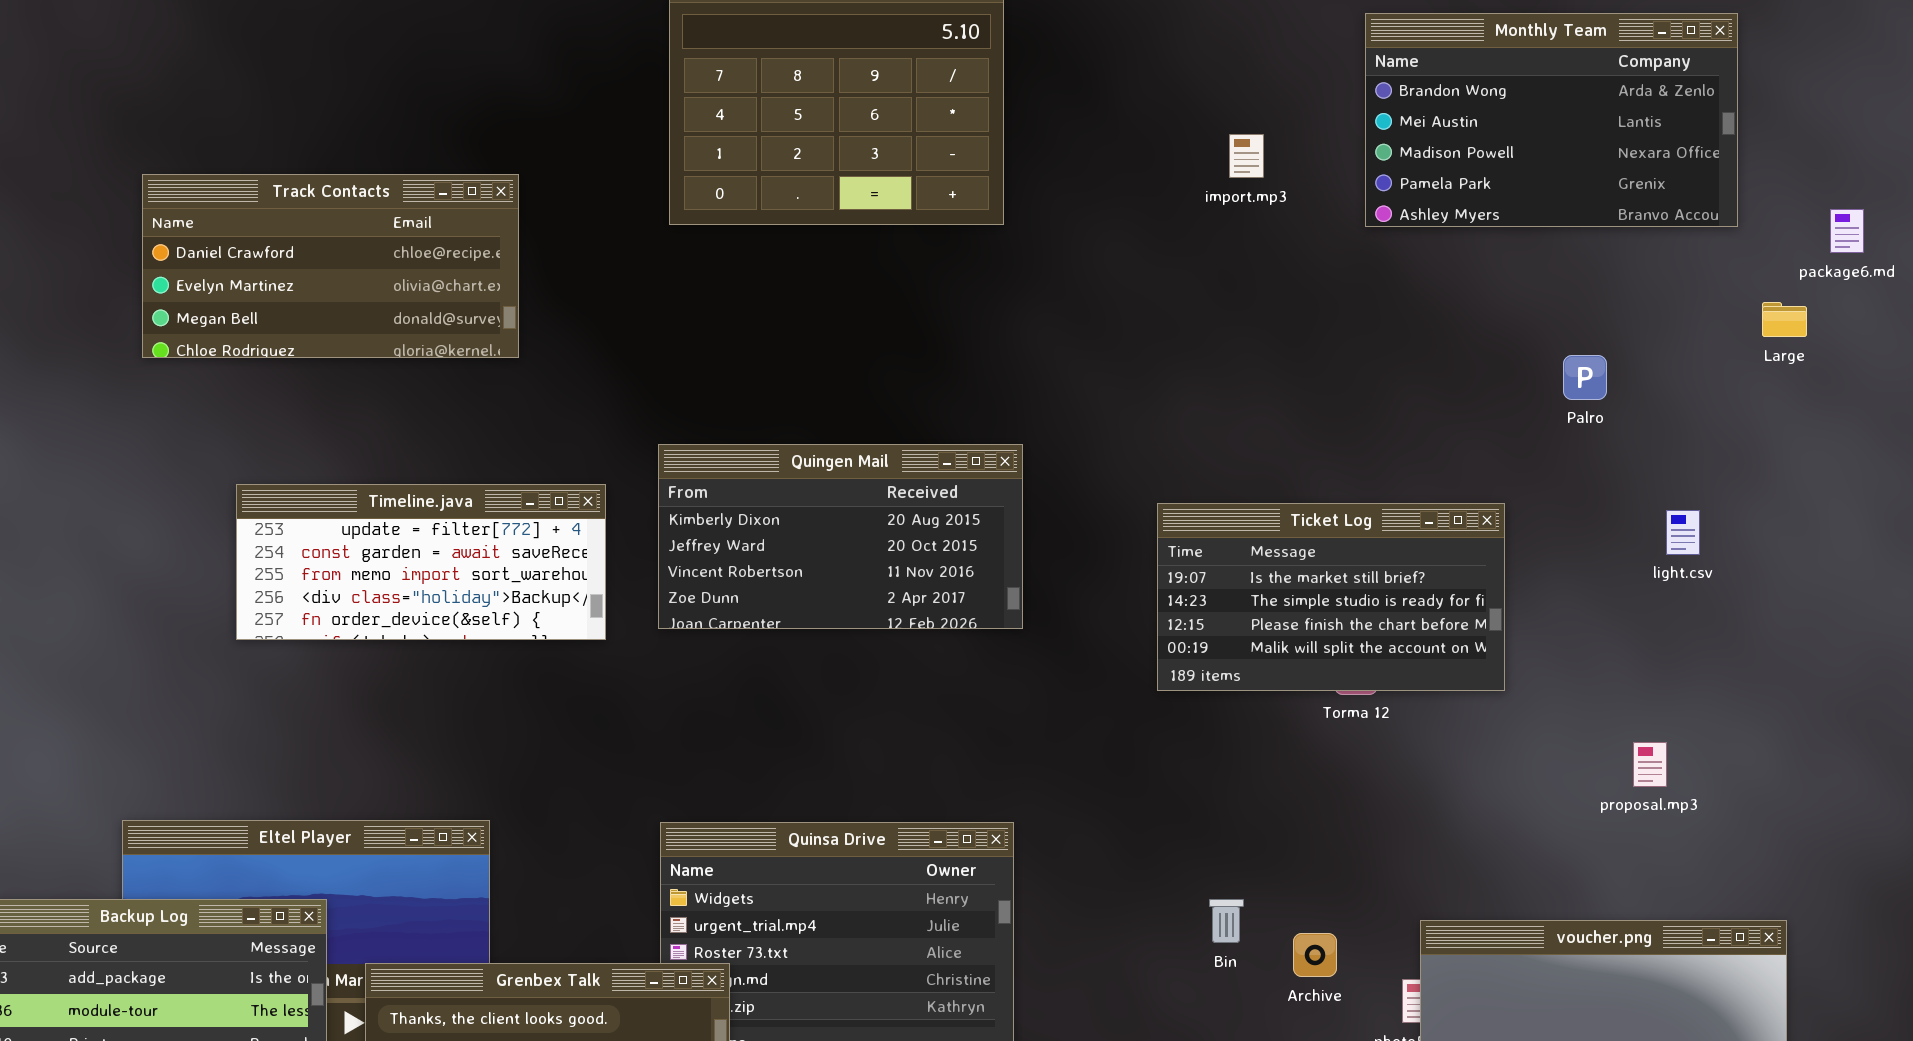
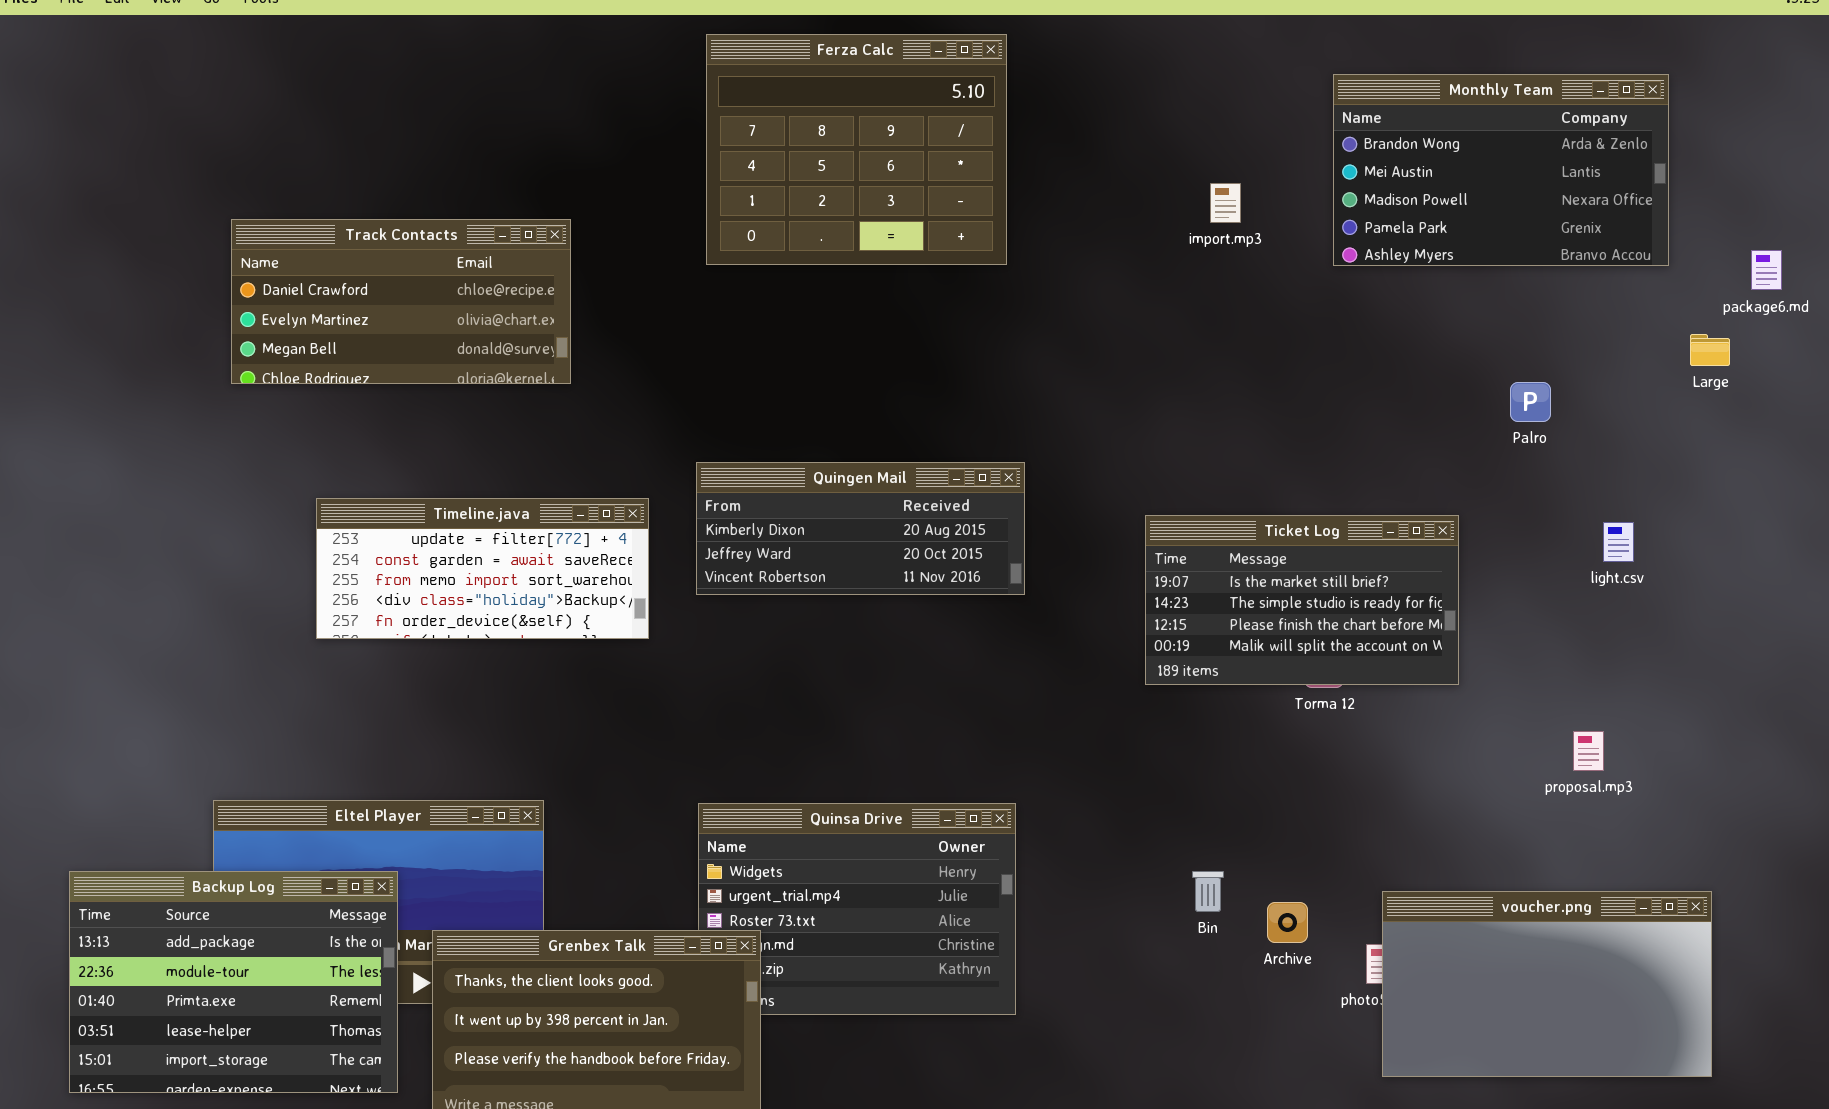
Quingen Mail: [658,444,1023,629] -> [696,462,1025,595], resized

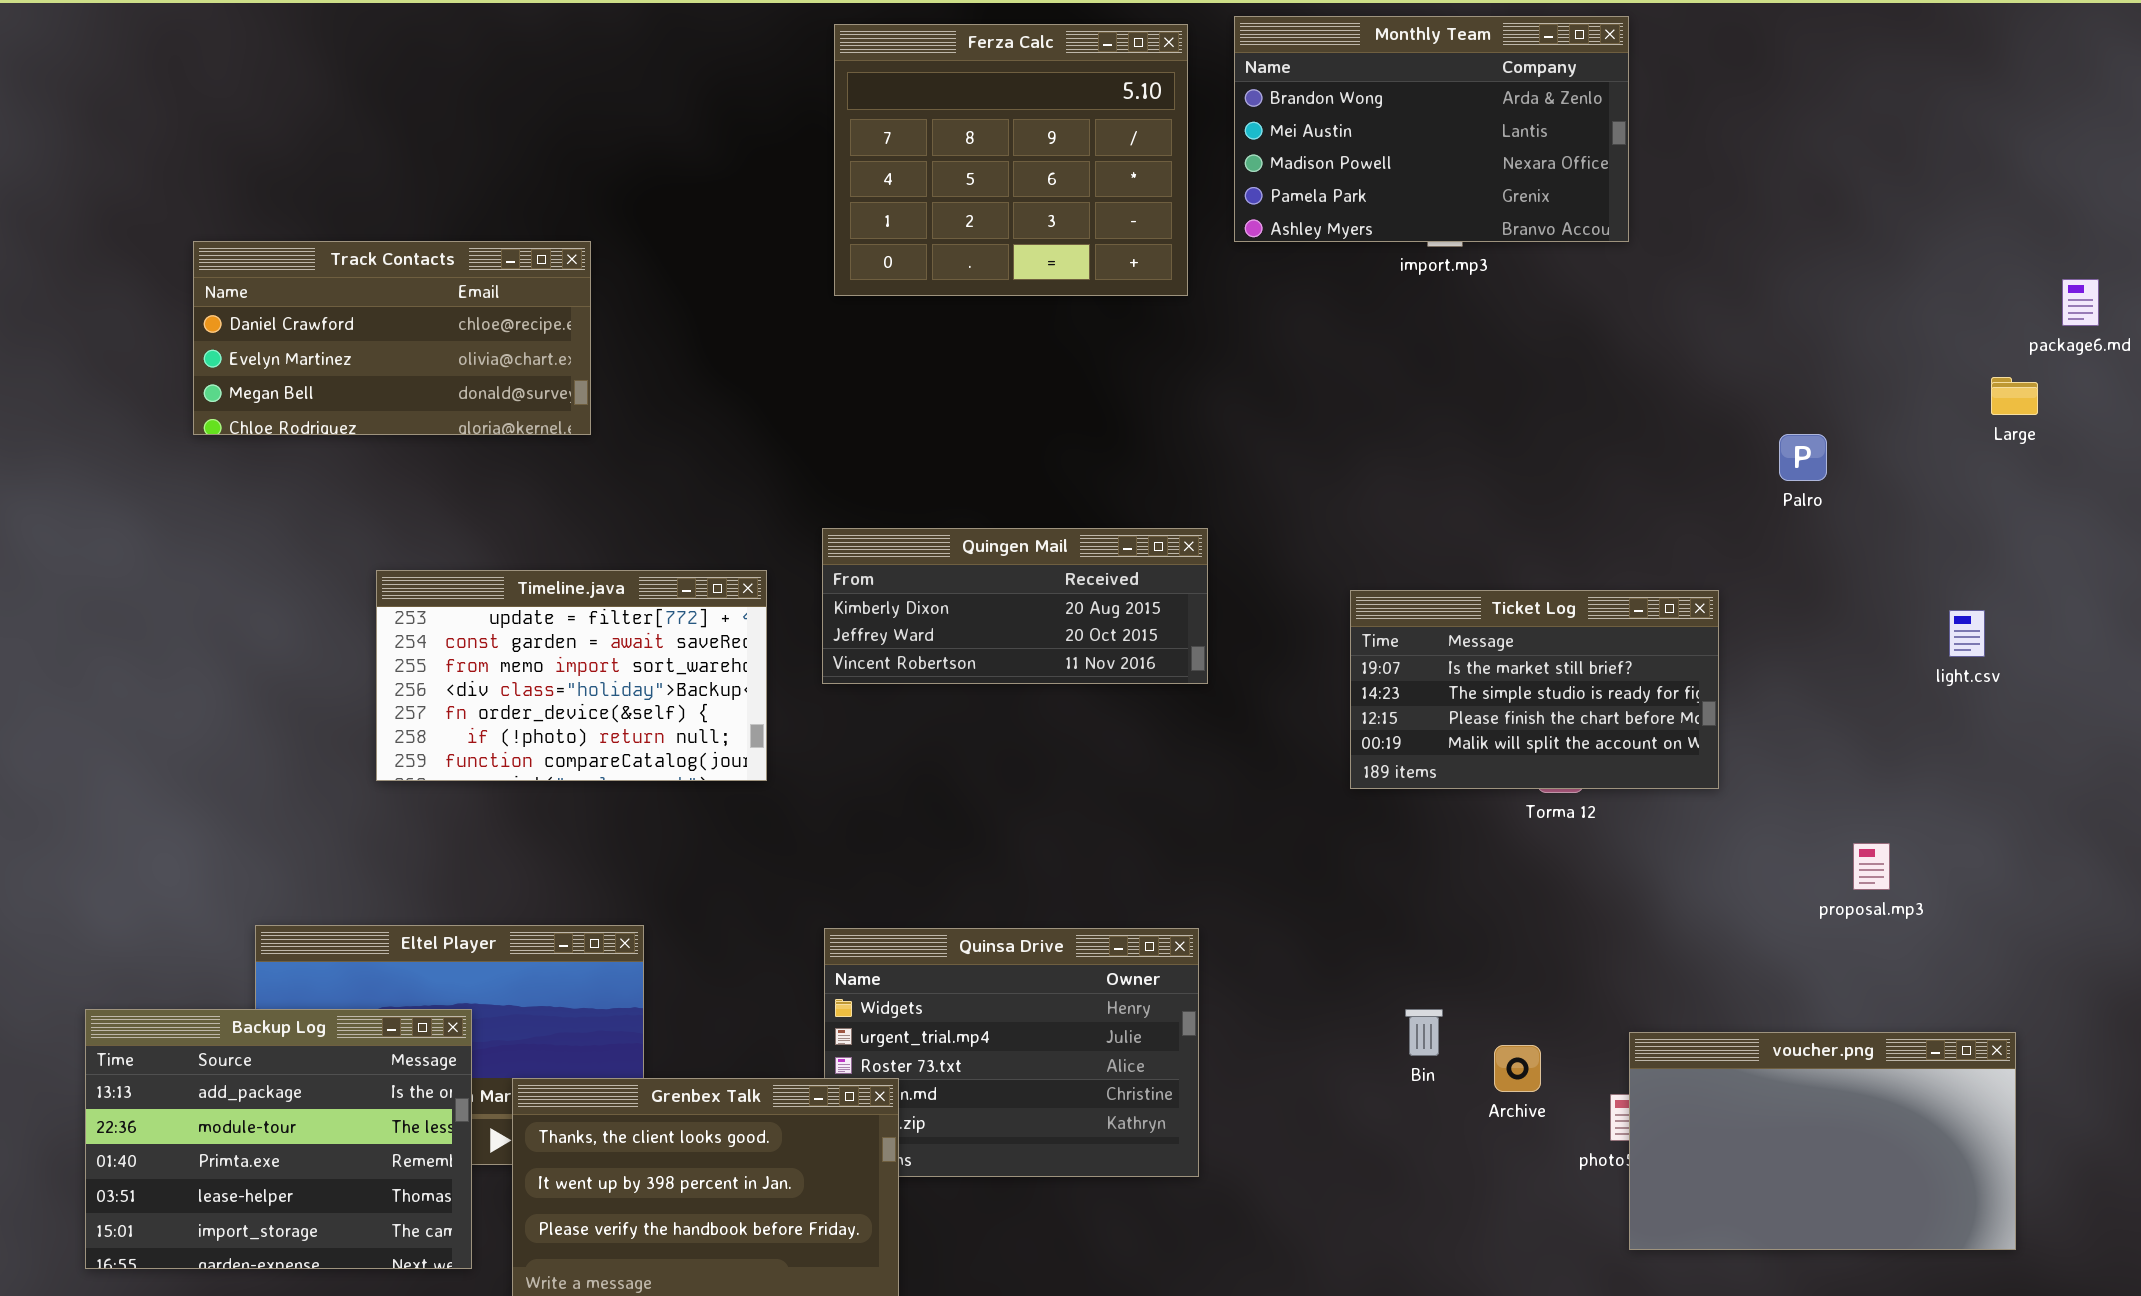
Monthly Team: [1333,74,1669,266] -> [1234,16,1629,242], moved
Track Contacts: [231,219,571,384] -> [193,241,591,435], moved
Timeline.java: [316,498,649,639] -> [376,570,767,781], resized
light.csv: [1603,522,1634,562] -> [1949,610,1985,657], moved

